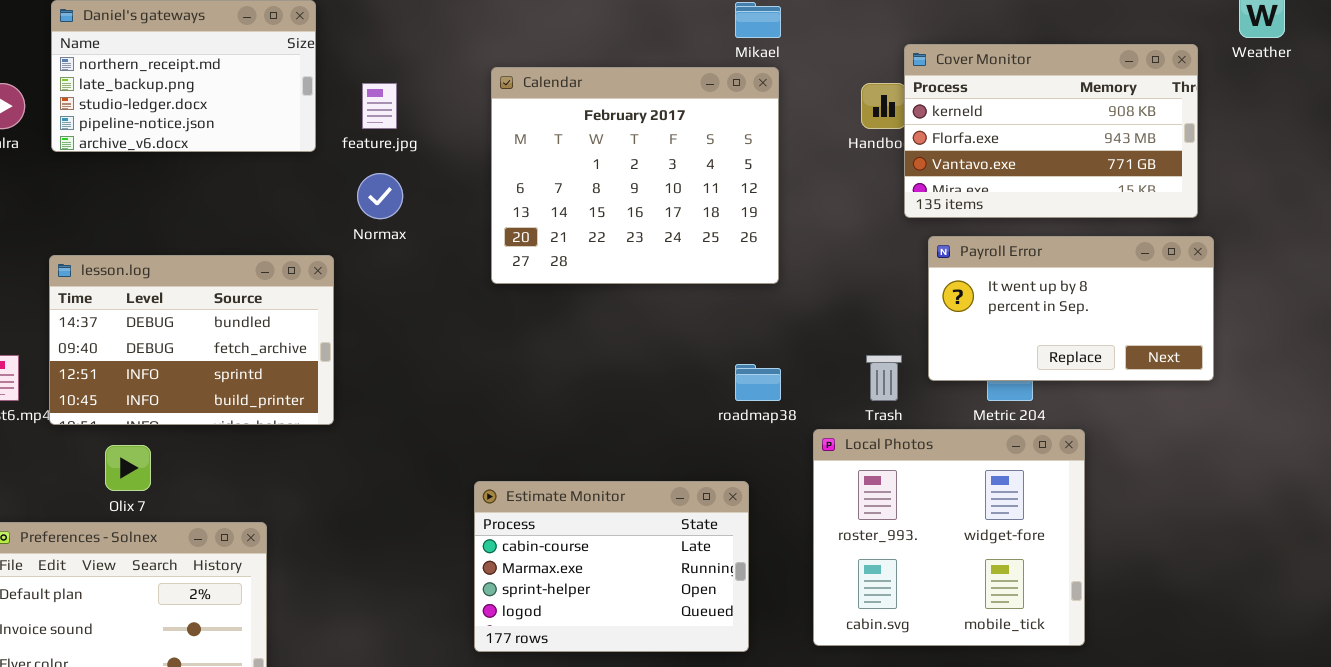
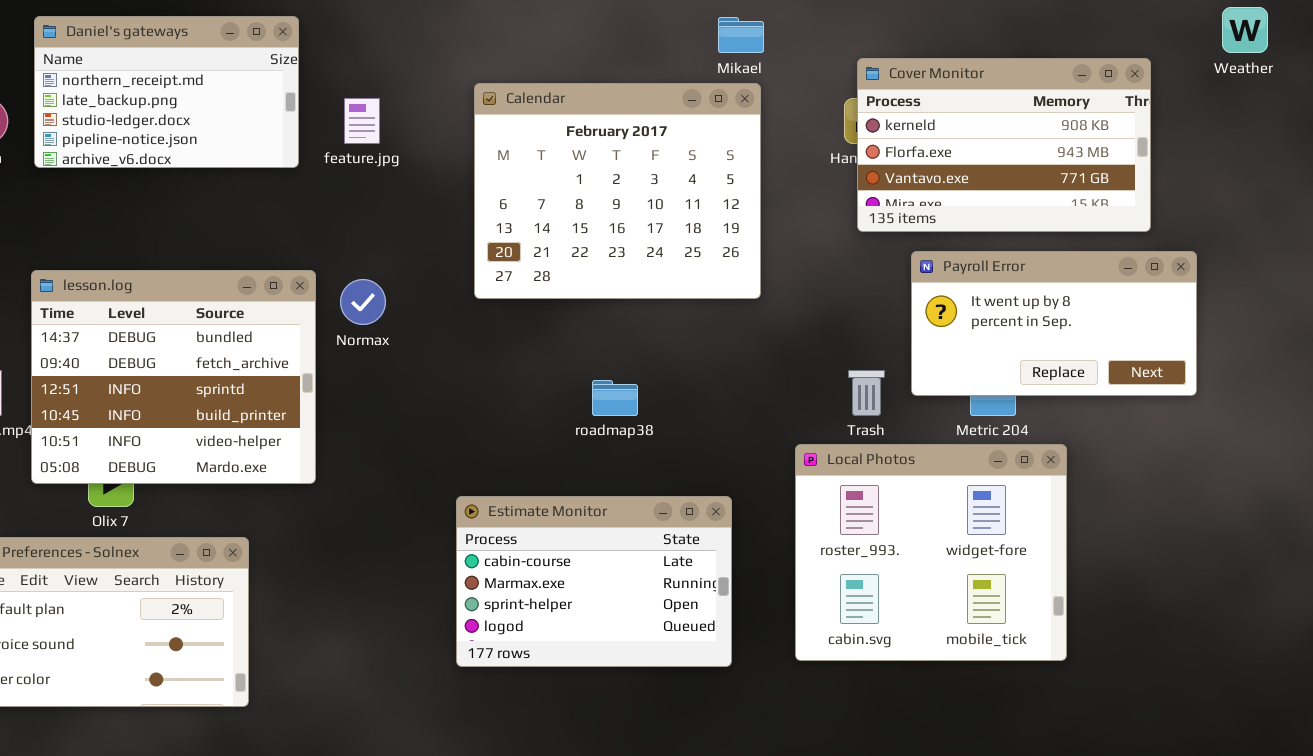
Cover Monitor: [904,44,1198,218] -> [857,58,1151,232], moved
Normax: [357,173,403,219] -> [340,279,386,325], moved
lesson.log: [49,255,334,425] -> [31,270,316,484], resized
roadmap38: [735,364,781,401] -> [592,380,638,416], moved

